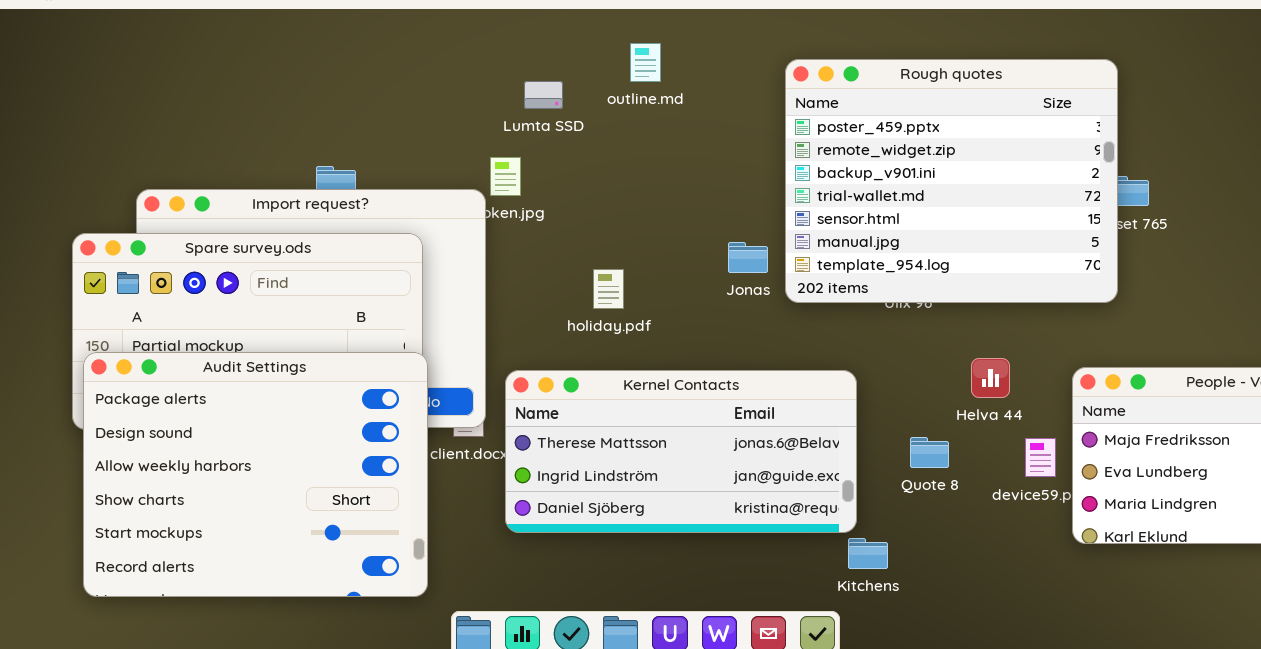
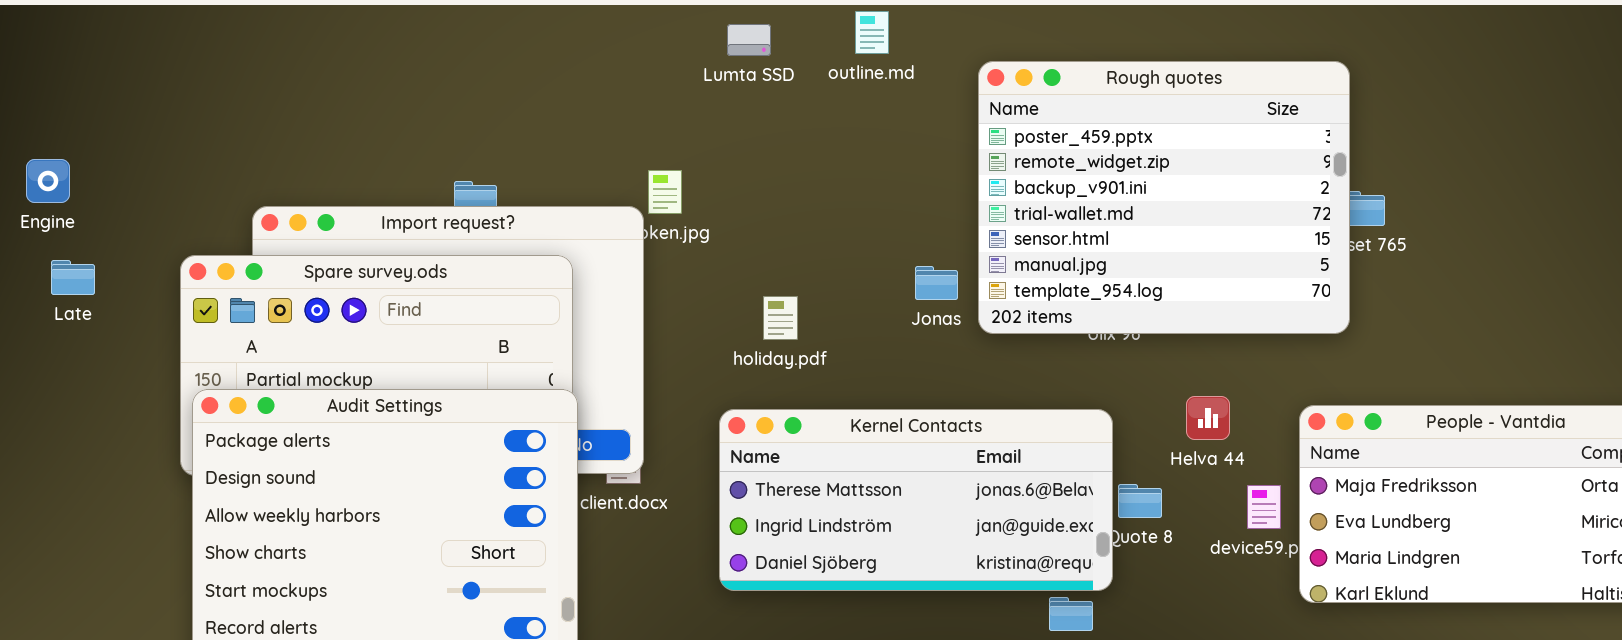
outline.md: [630,43,661,82] -> [855,11,889,54], moved
Lumta SSD: [524,81,563,109] -> [727,24,771,56], moved
Kernel Contacts: [505,370,857,533] -> [719,409,1113,591], moved

